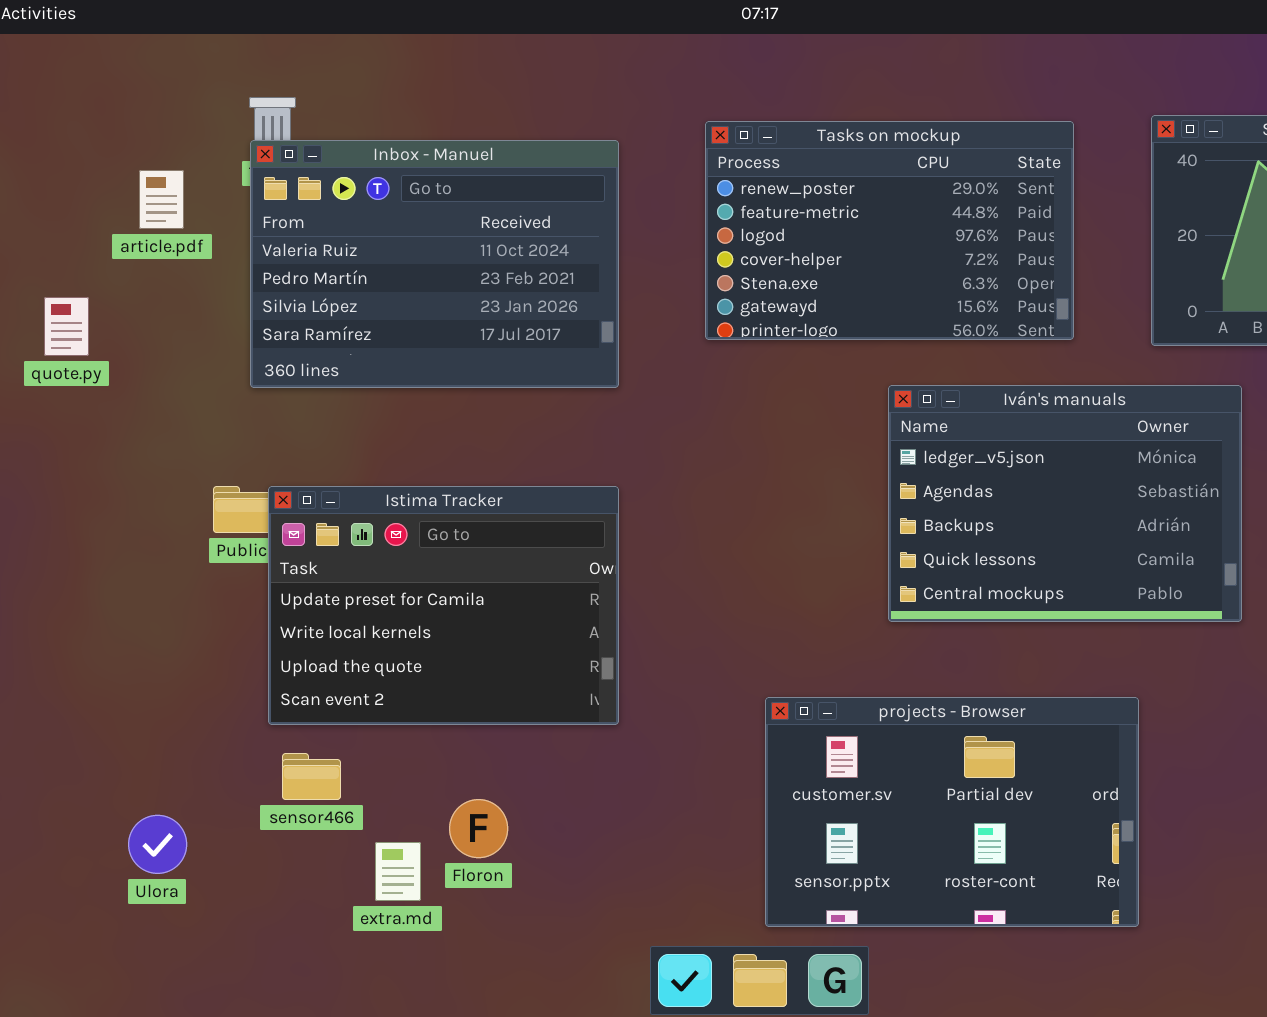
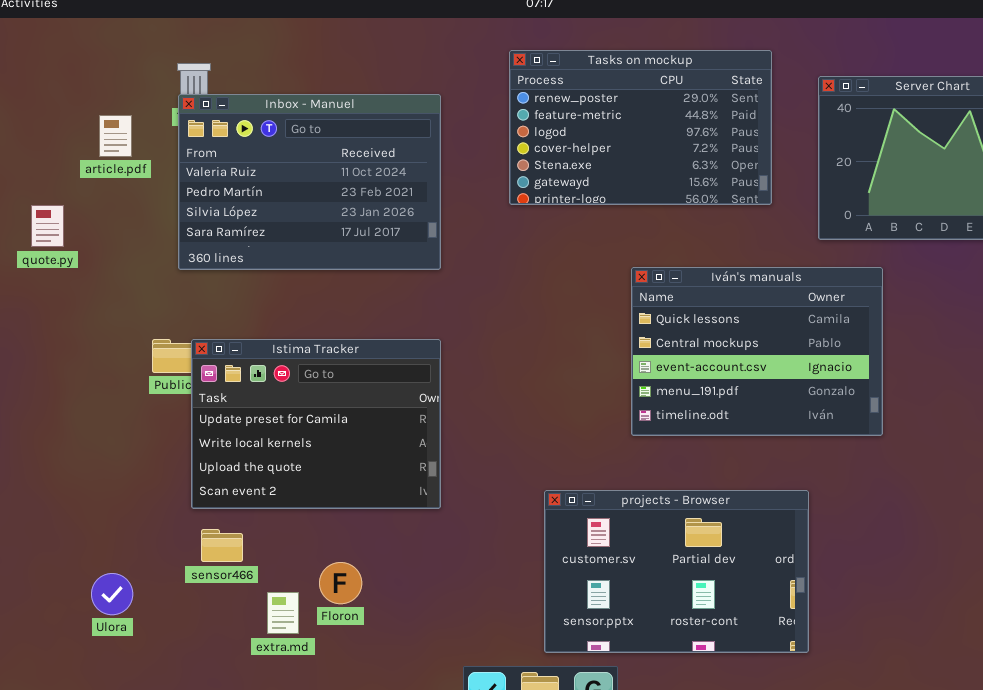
Tasks on mockup: [705,121,1074,340] -> [509,50,772,205], moved
Iván's manuals: [888,385,1242,622] -> [631,267,883,436], scrolled down 3 rows

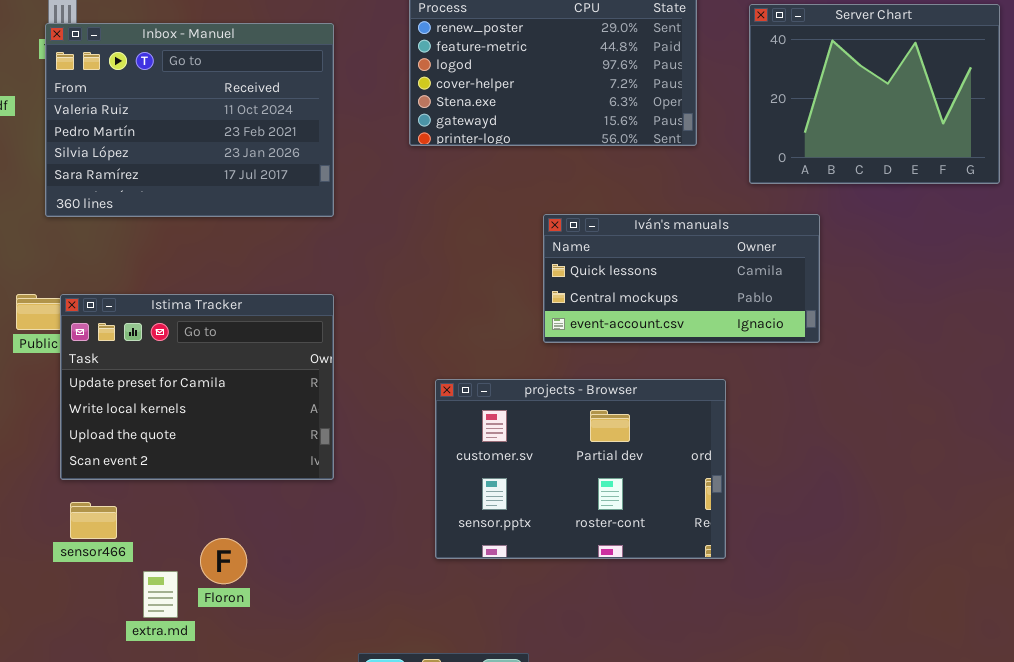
Iván's manuals: [631,267,883,436] -> [543,214,820,343], resized
projects - Browser: [544,490,809,653] -> [435,379,726,559], moved

